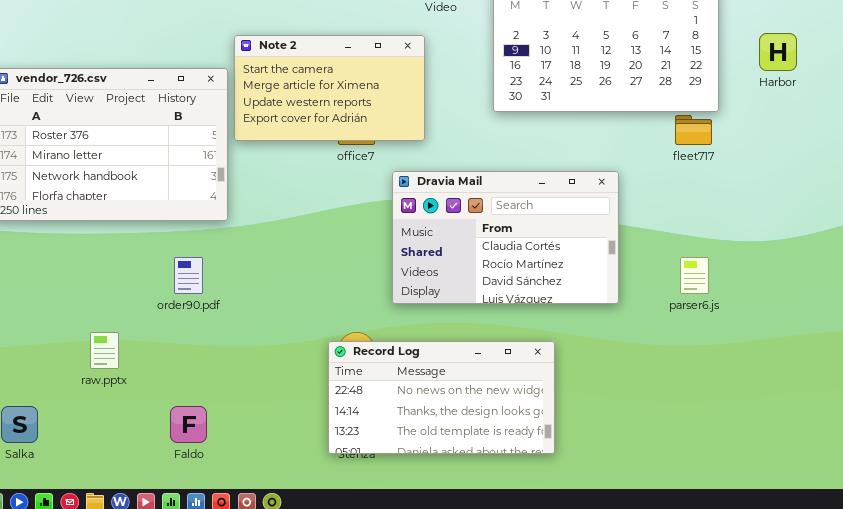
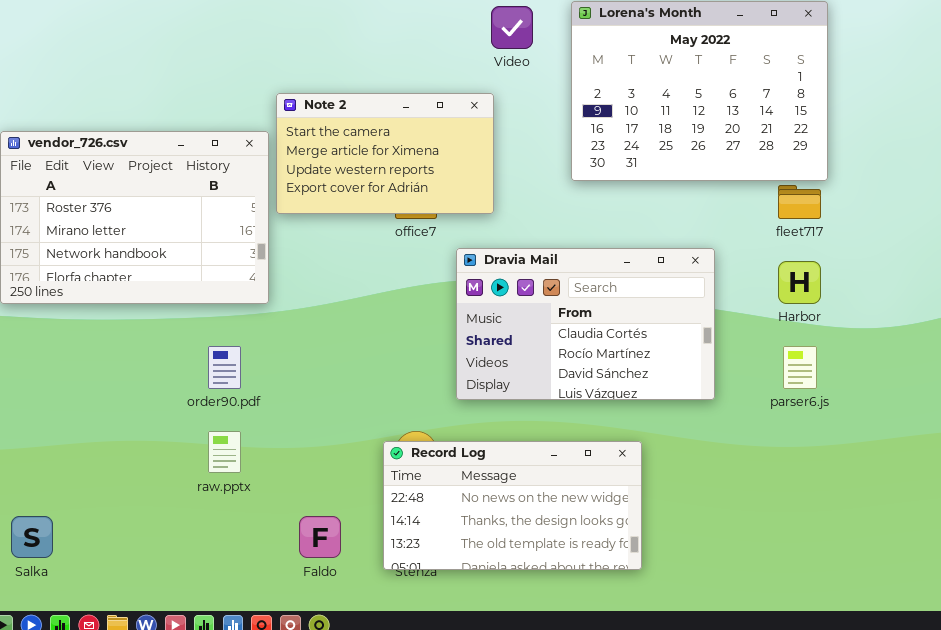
Harbor: [759,33,797,71] -> [778,261,821,304], moved
raw.pptx: [90,332,119,369] -> [208,431,241,473], moved
Faldo: [170,406,207,443] -> [299,516,341,558], moved

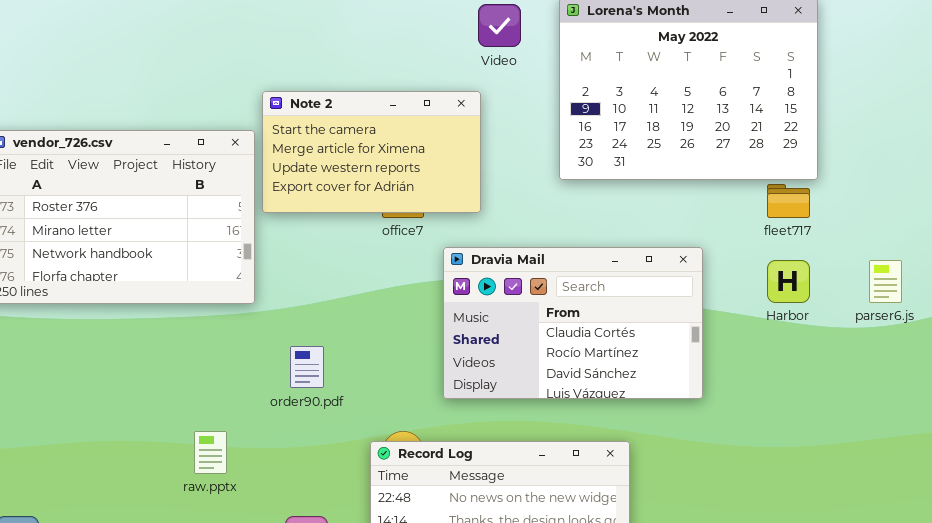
order90.pdf: [208,346,241,389] -> [290,346,324,388], moved
parser6.js: [783,346,817,389] -> [869,260,902,303], moved

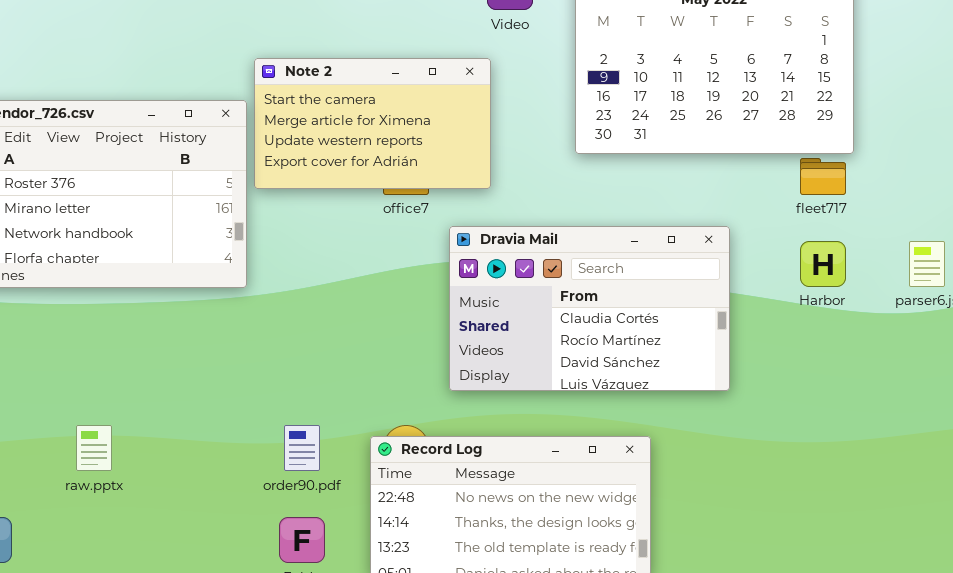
order90.pdf: [290,346,324,388] -> [284,425,320,471], moved
raw.pptx: [194,431,227,474] -> [76,425,112,471], moved

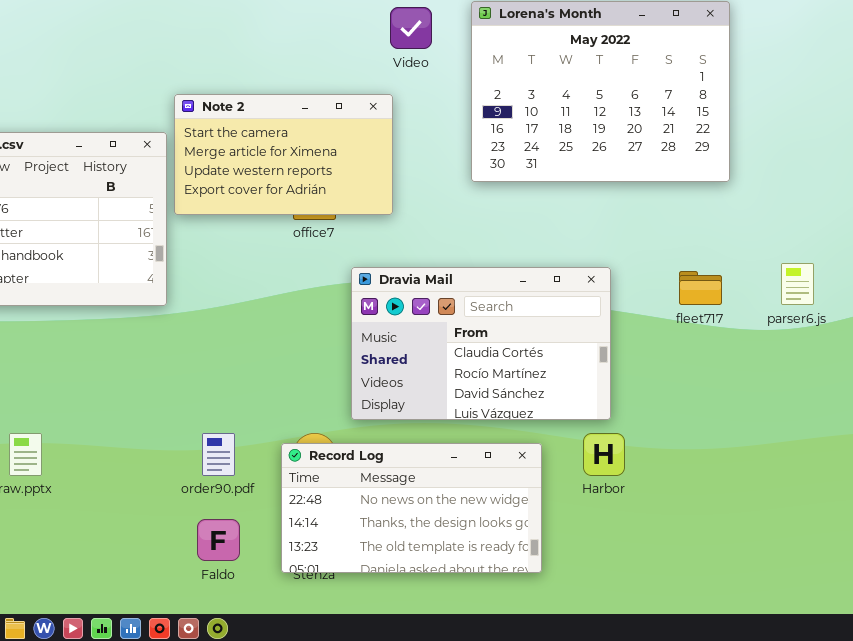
fleet717: [800,158,846,195] -> [679,271,722,305], moved
Dravia Mail: [449,226,730,391] -> [351,267,611,420], moved
Harbor: [800,241,846,287] -> [583,433,625,476], moved

